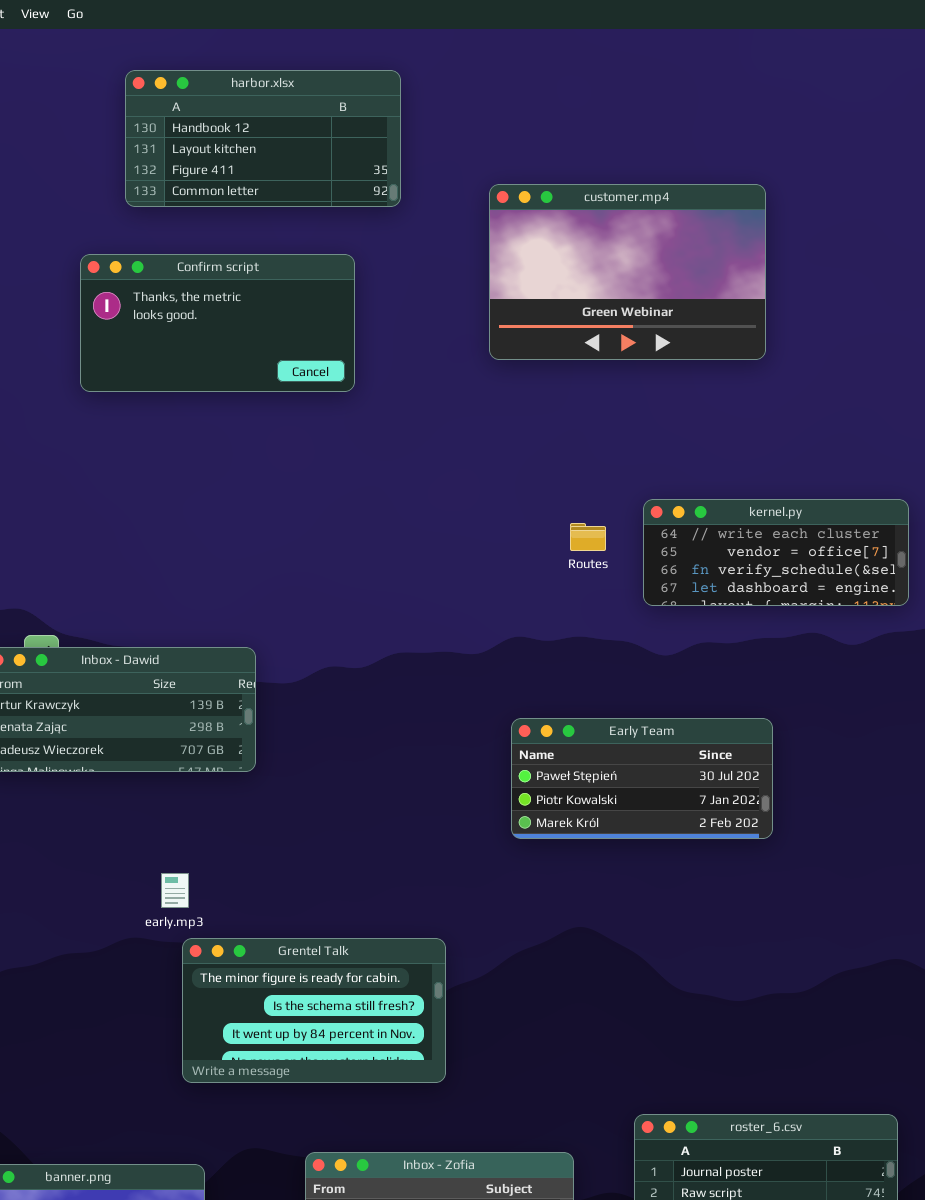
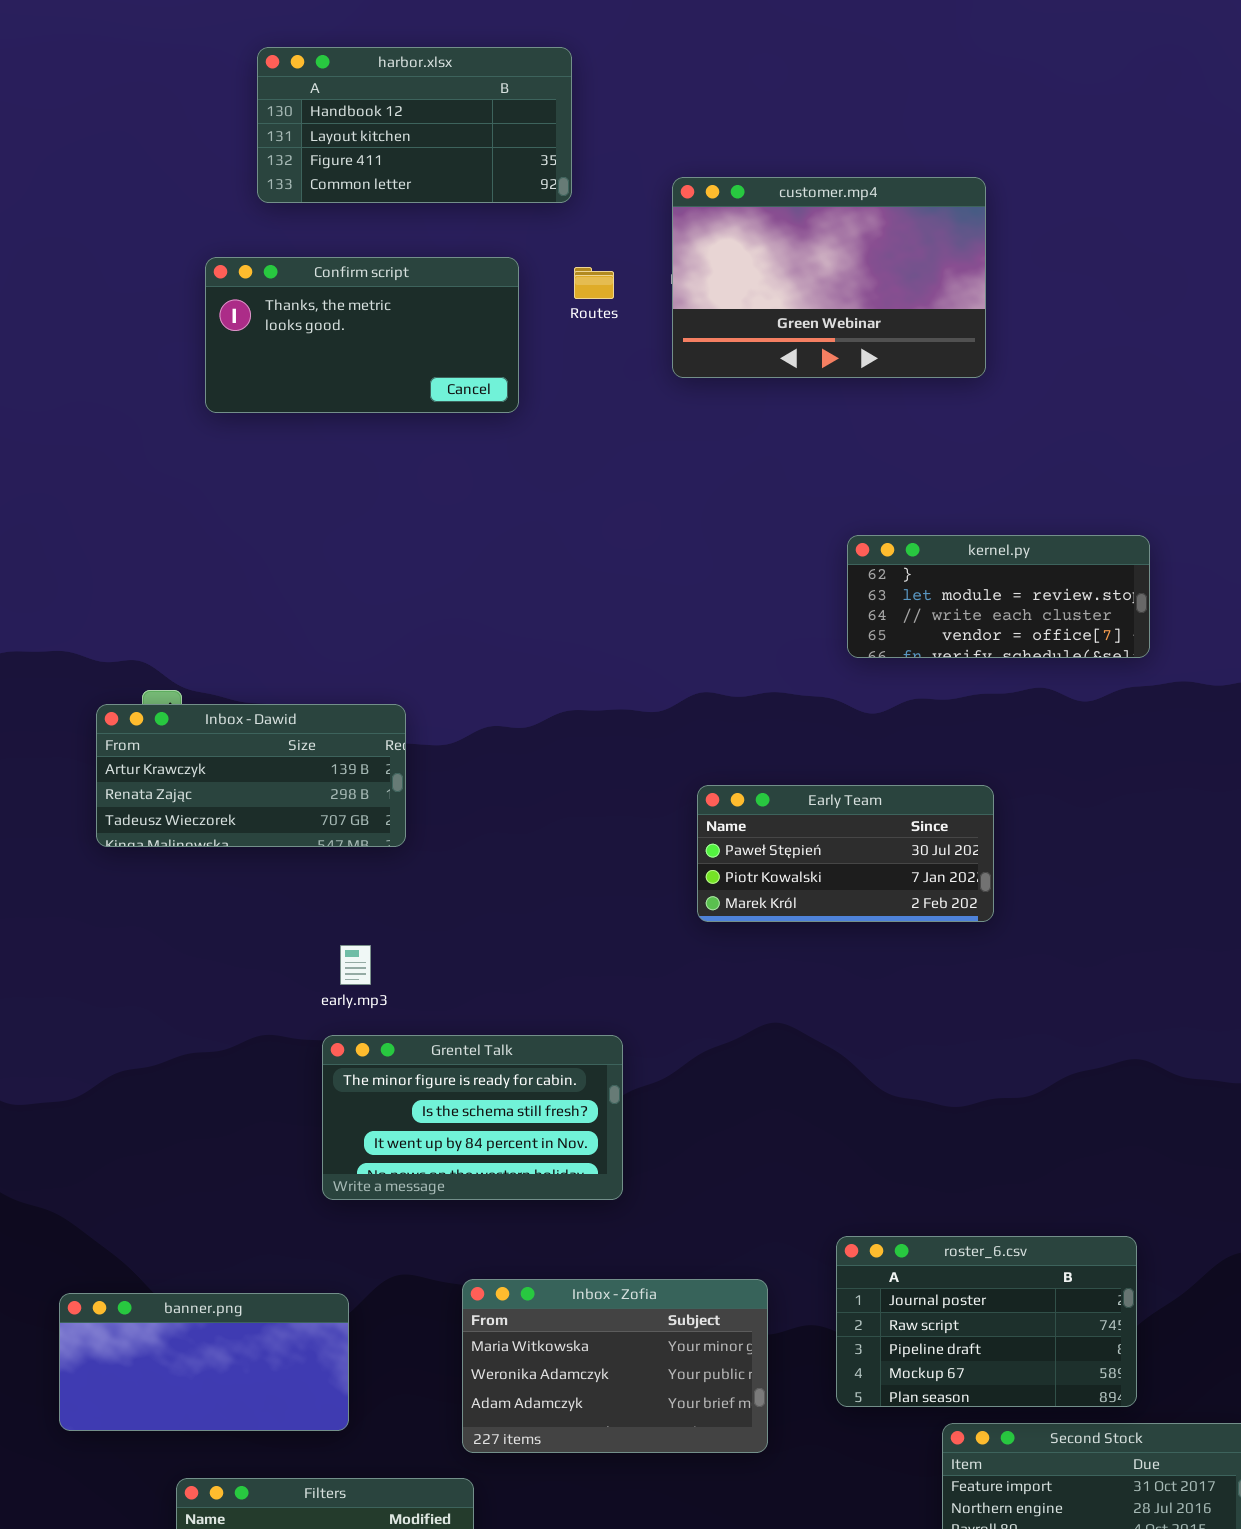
kernel.py: [643,499,909,606] -> [847,535,1150,658], scrolled up 2 rows
Routes: [570,523,606,551] -> [574,267,614,299], moved
early.mp3: [161,873,189,908] -> [340,945,371,985], moved

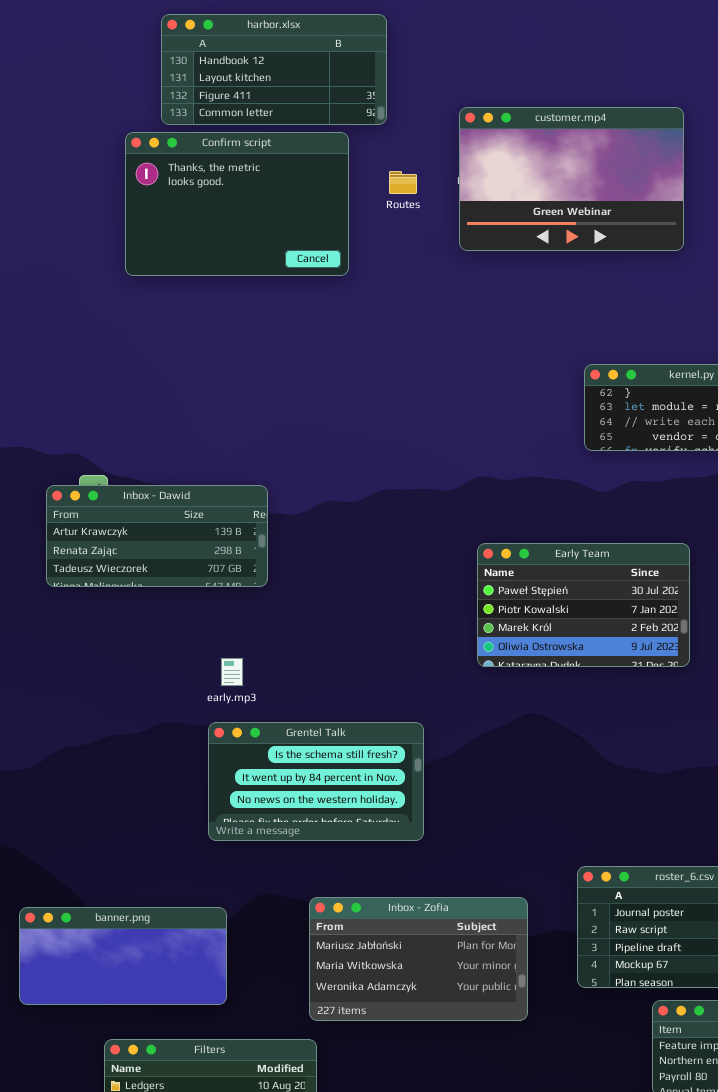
Confirm script: [205,257,519,413] -> [125,132,349,276], resized
Early Team: [697,785,994,922] -> [477,543,690,667], resized
Grentel Talk: [322,1035,623,1200] -> [208,722,424,841], scrolled down 1 row
Inbox - Zofia: [462,1279,768,1453] -> [309,897,528,1021], scrolled up 1 row

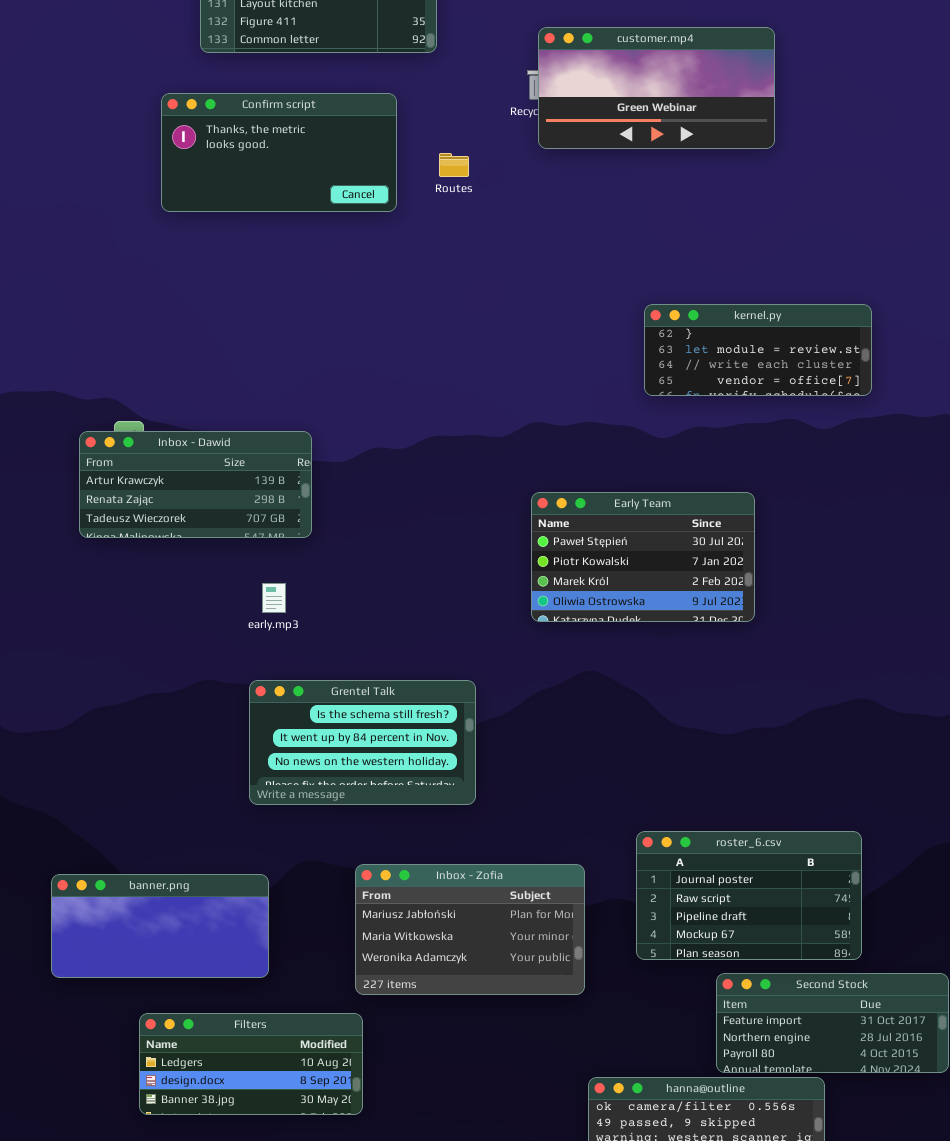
customer.mp4: [459,107,684,251] -> [538,27,775,149], moved, resized
Confirm script: [125,132,349,276] -> [161,93,397,212], resized
Routes: [389,171,417,194] -> [439,153,469,177], moved
early.mp3: [221,658,243,686] -> [262,583,286,613], moved

